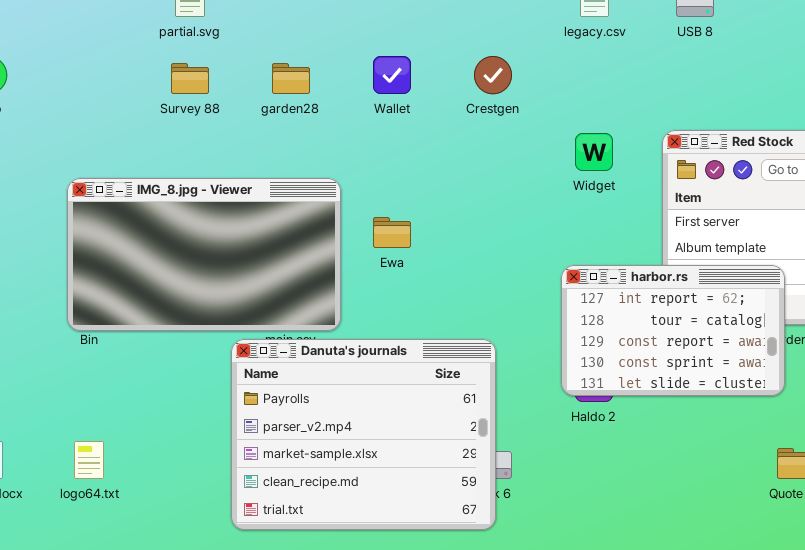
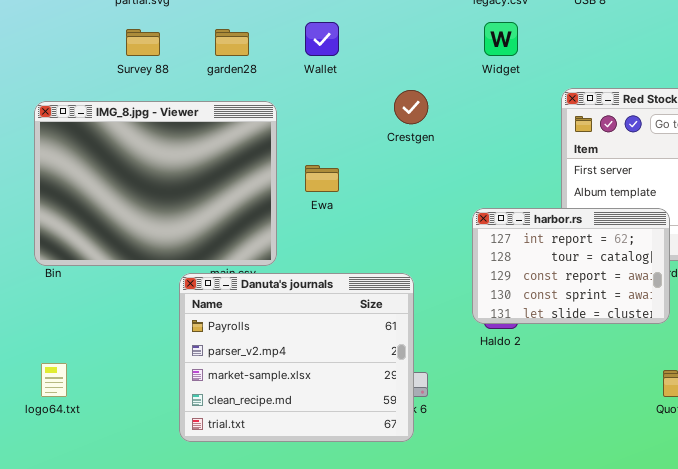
Crestgen: [474,56,512,94] -> [394,90,428,124], moved
Widget: [575,133,613,171] -> [484,22,518,56], moved
IMG_8.jpg - Viewer: [67,178,341,331] -> [34,101,277,266], resized

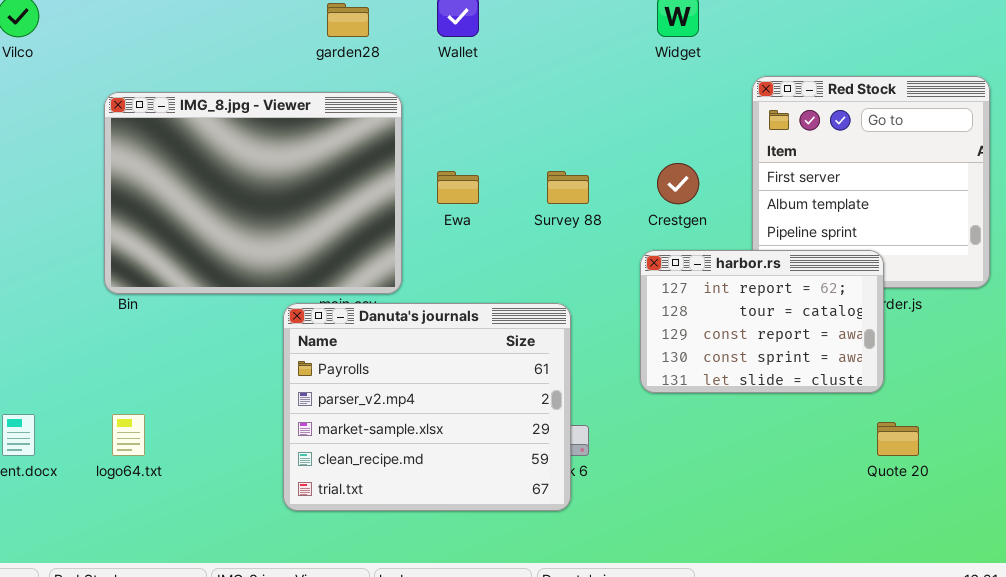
Survey 88: [126,29,160,56] -> [547,171,589,204], moved
Crestgen: [394,90,428,124] -> [657,163,699,204], moved
harbor.rs: [472,208,670,324] -> [640,250,884,393], moved

